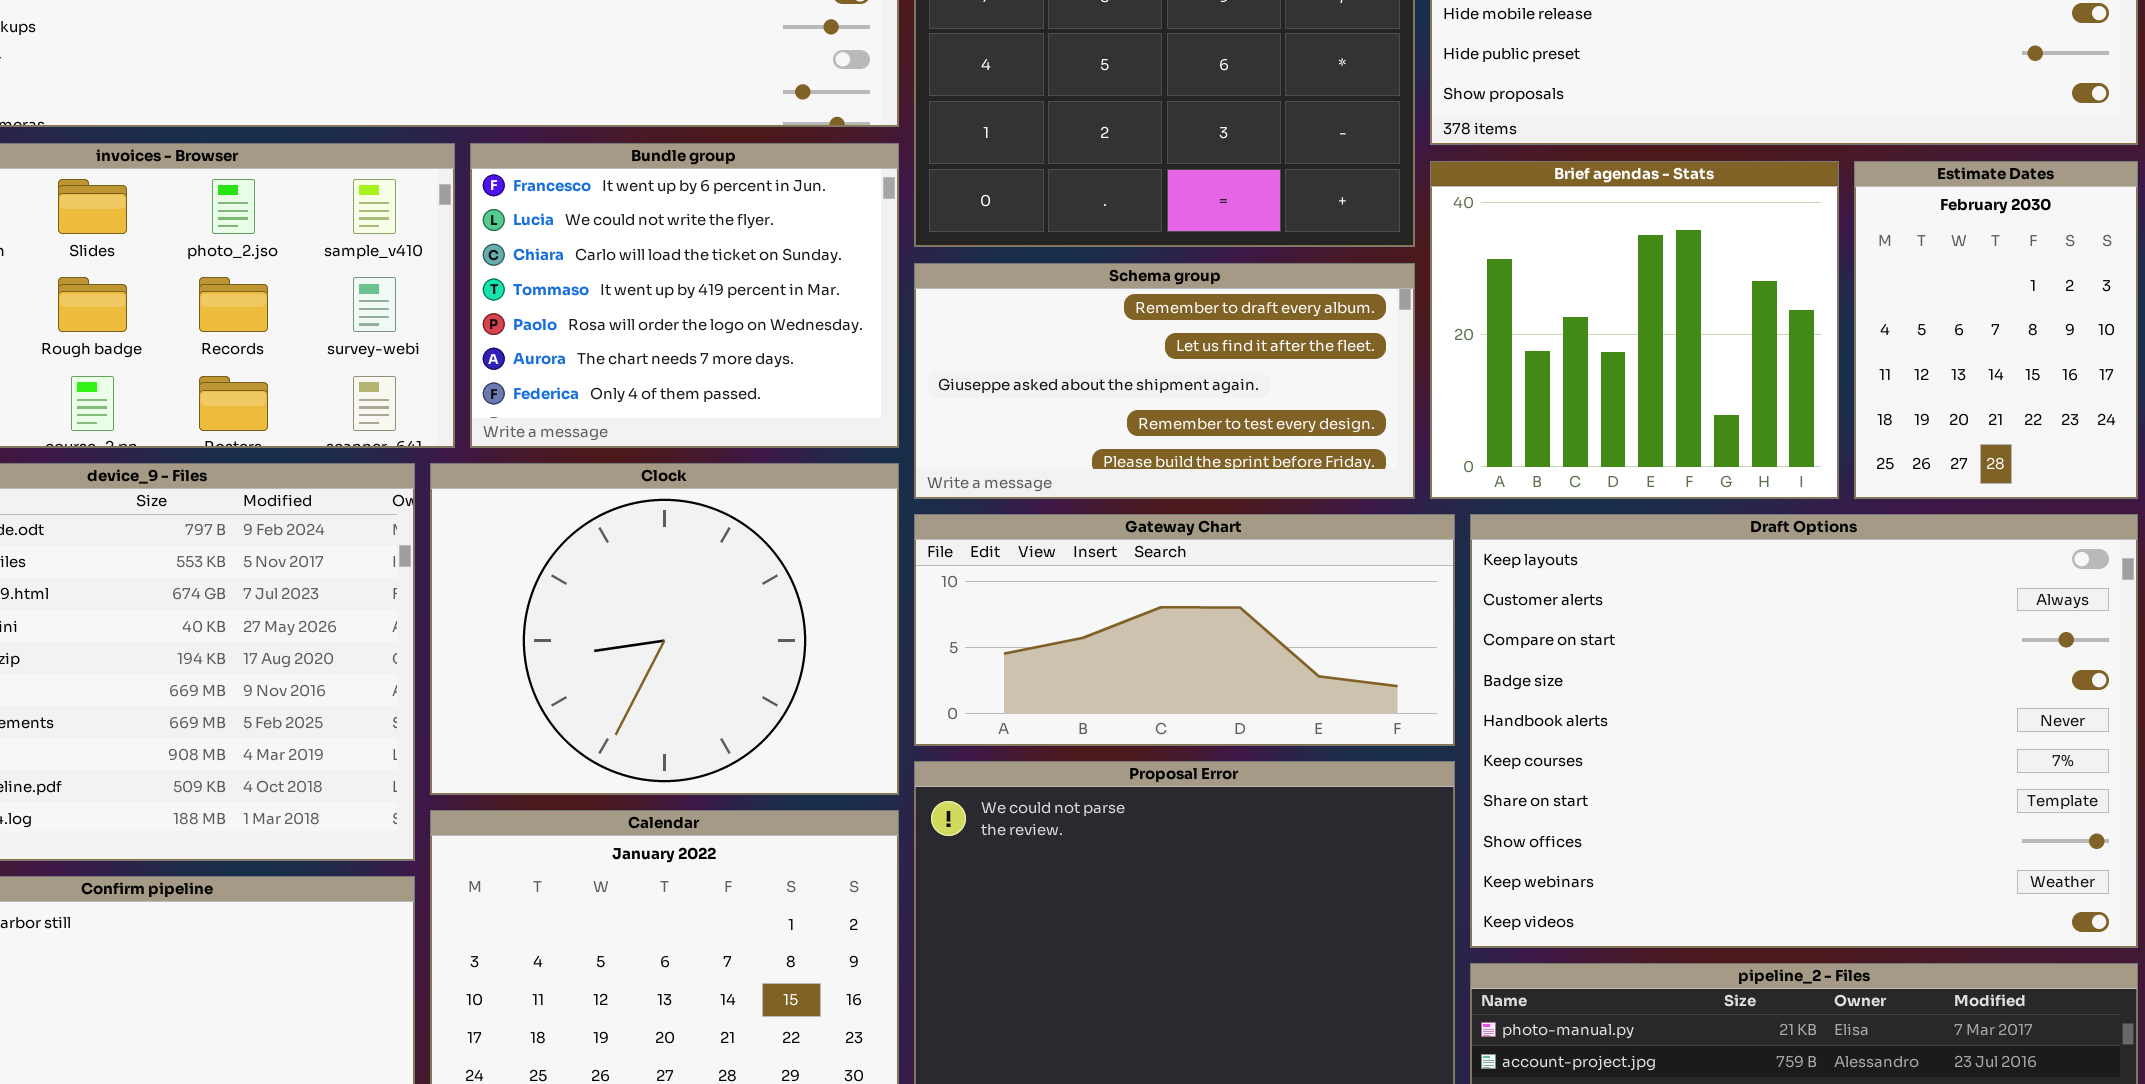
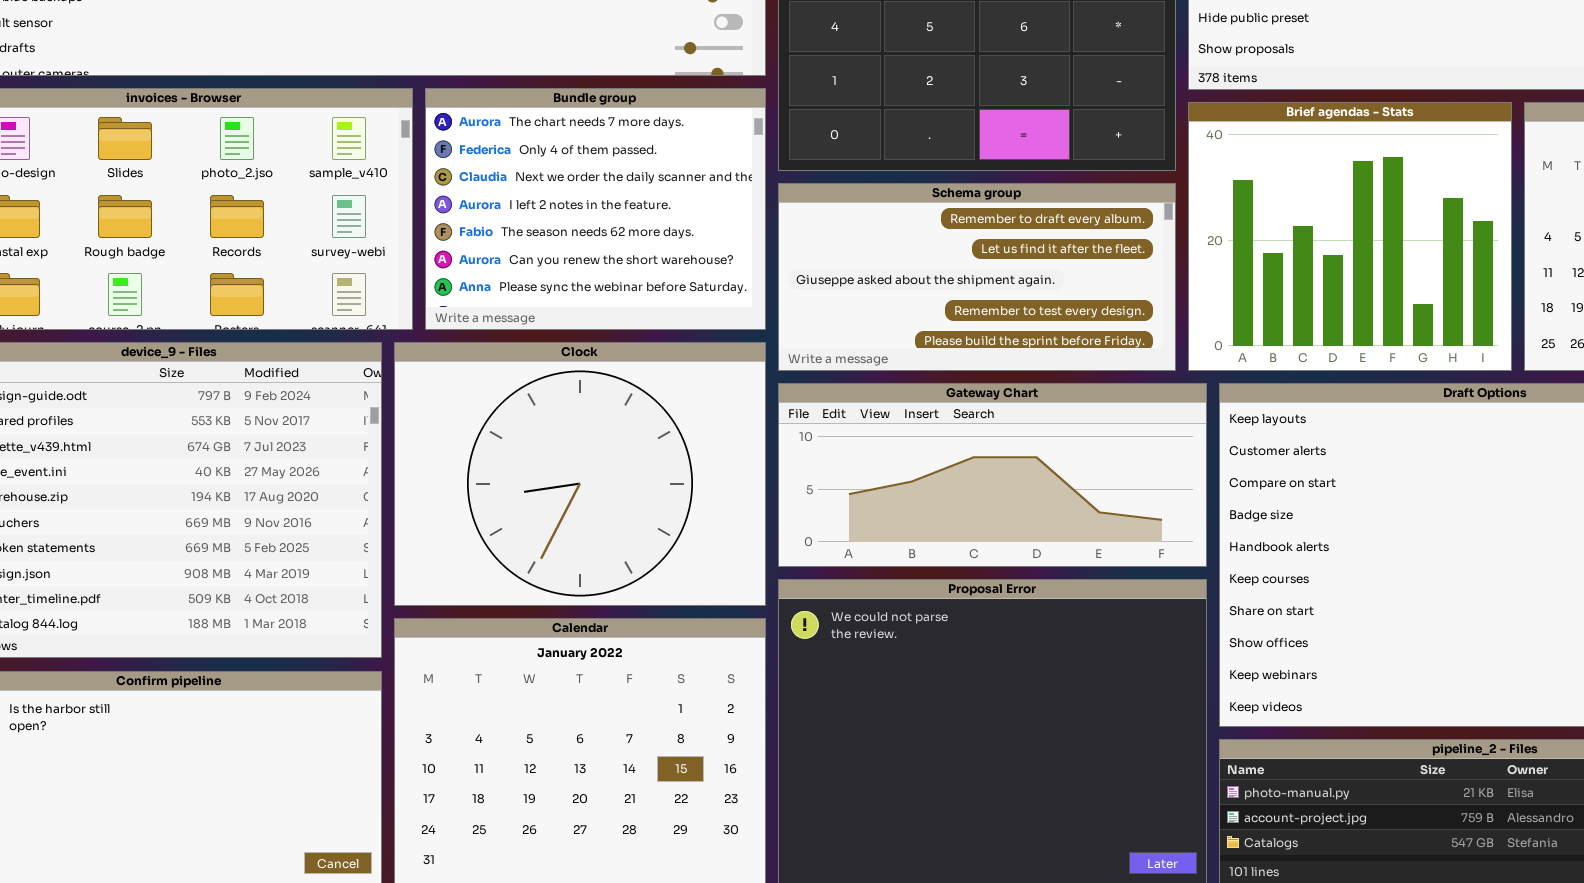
Bundle group: [470,143,899,448] -> [425,88,766,330], scrolled down 5 rows

